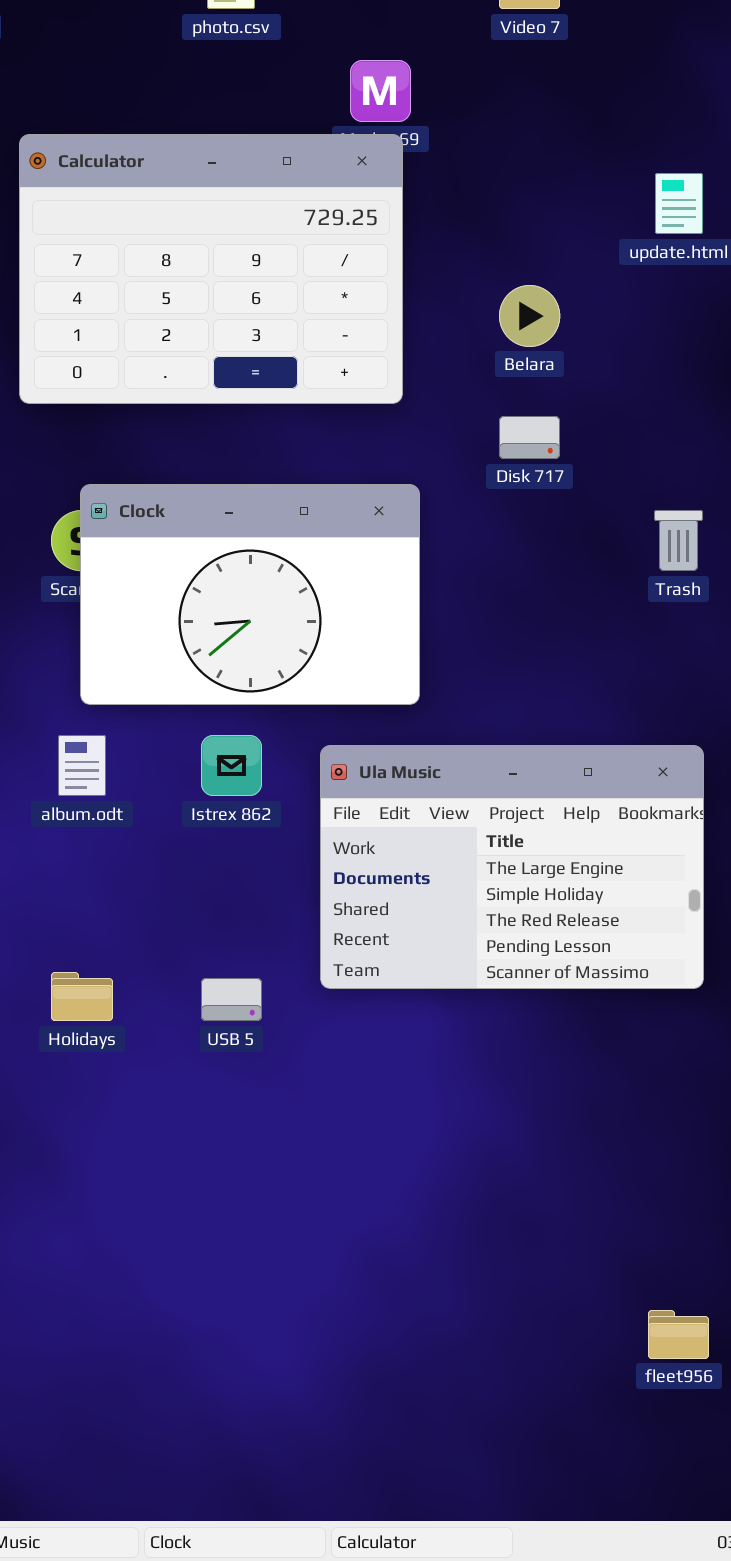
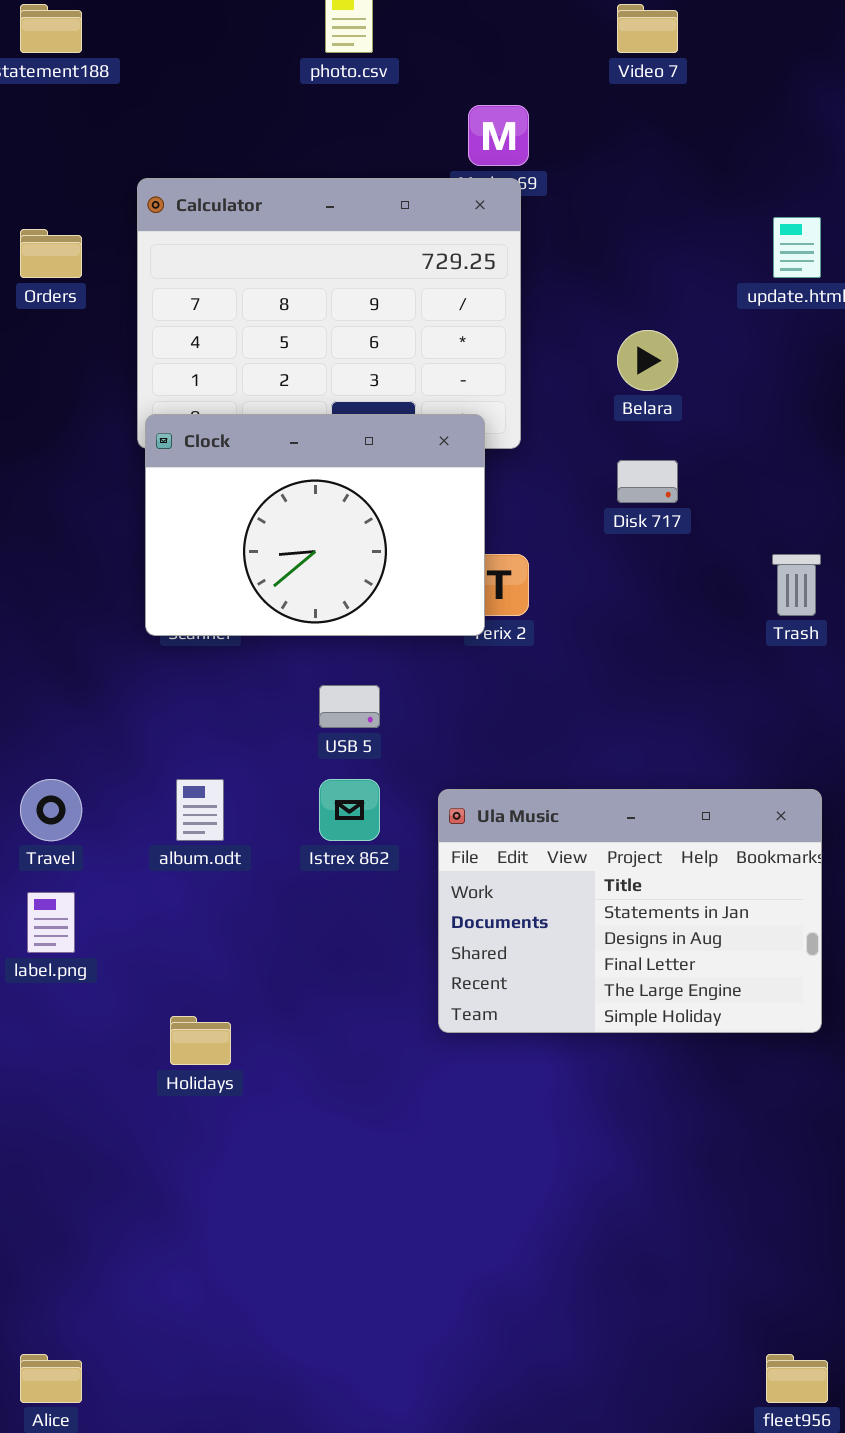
Clock: [80,484,420,705] -> [145,414,485,636], moved
Ula Music: [320,745,704,989] -> [438,789,822,1033], scrolled up 3 rows
USB 5: [201,978,262,1021] -> [319,685,380,728], moved

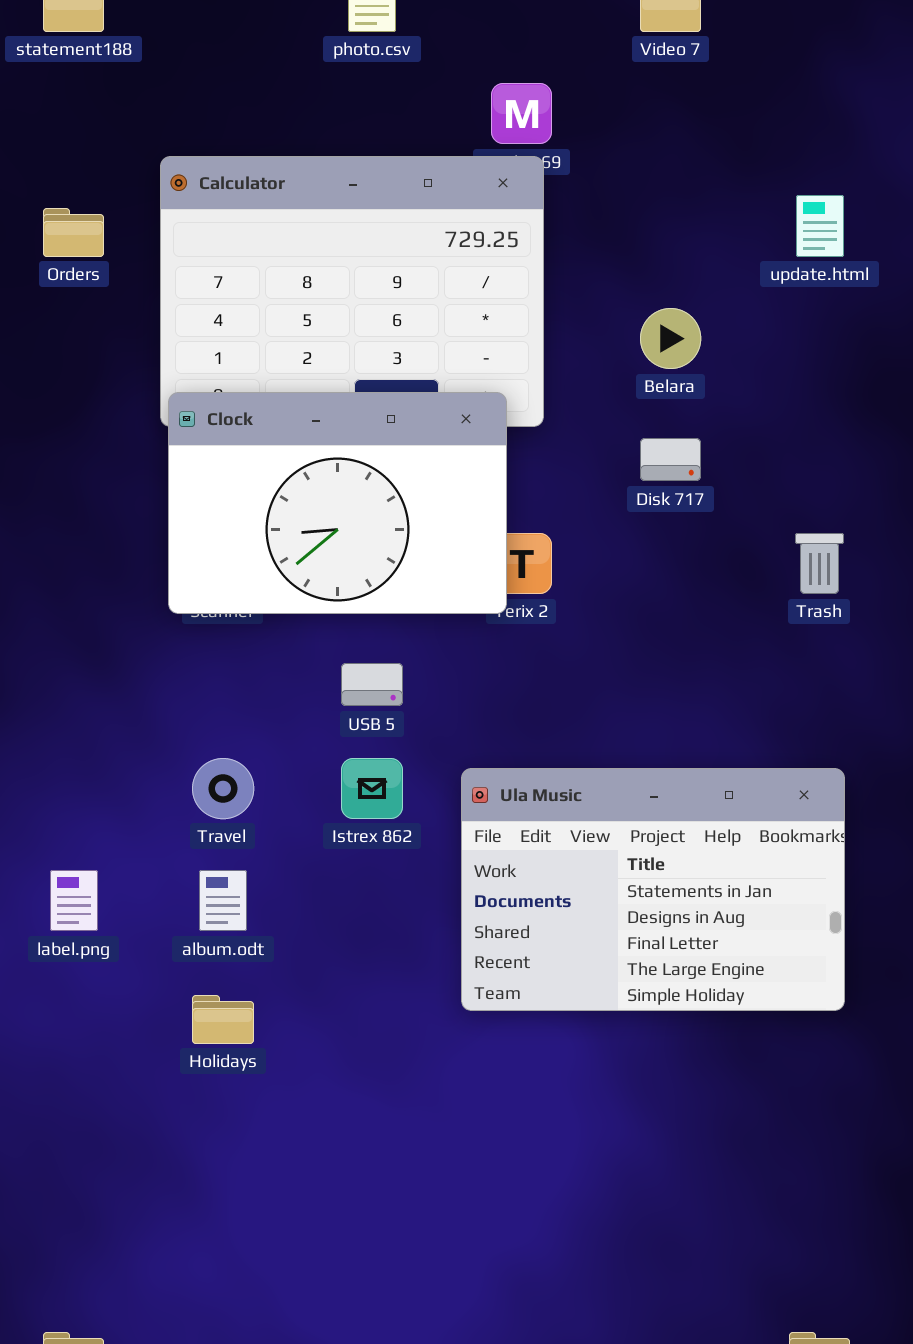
Travel: [20,779,82,841] -> [192,758,254,819], moved
album.odt: [176,779,224,841] -> [199,870,247,931], moved

